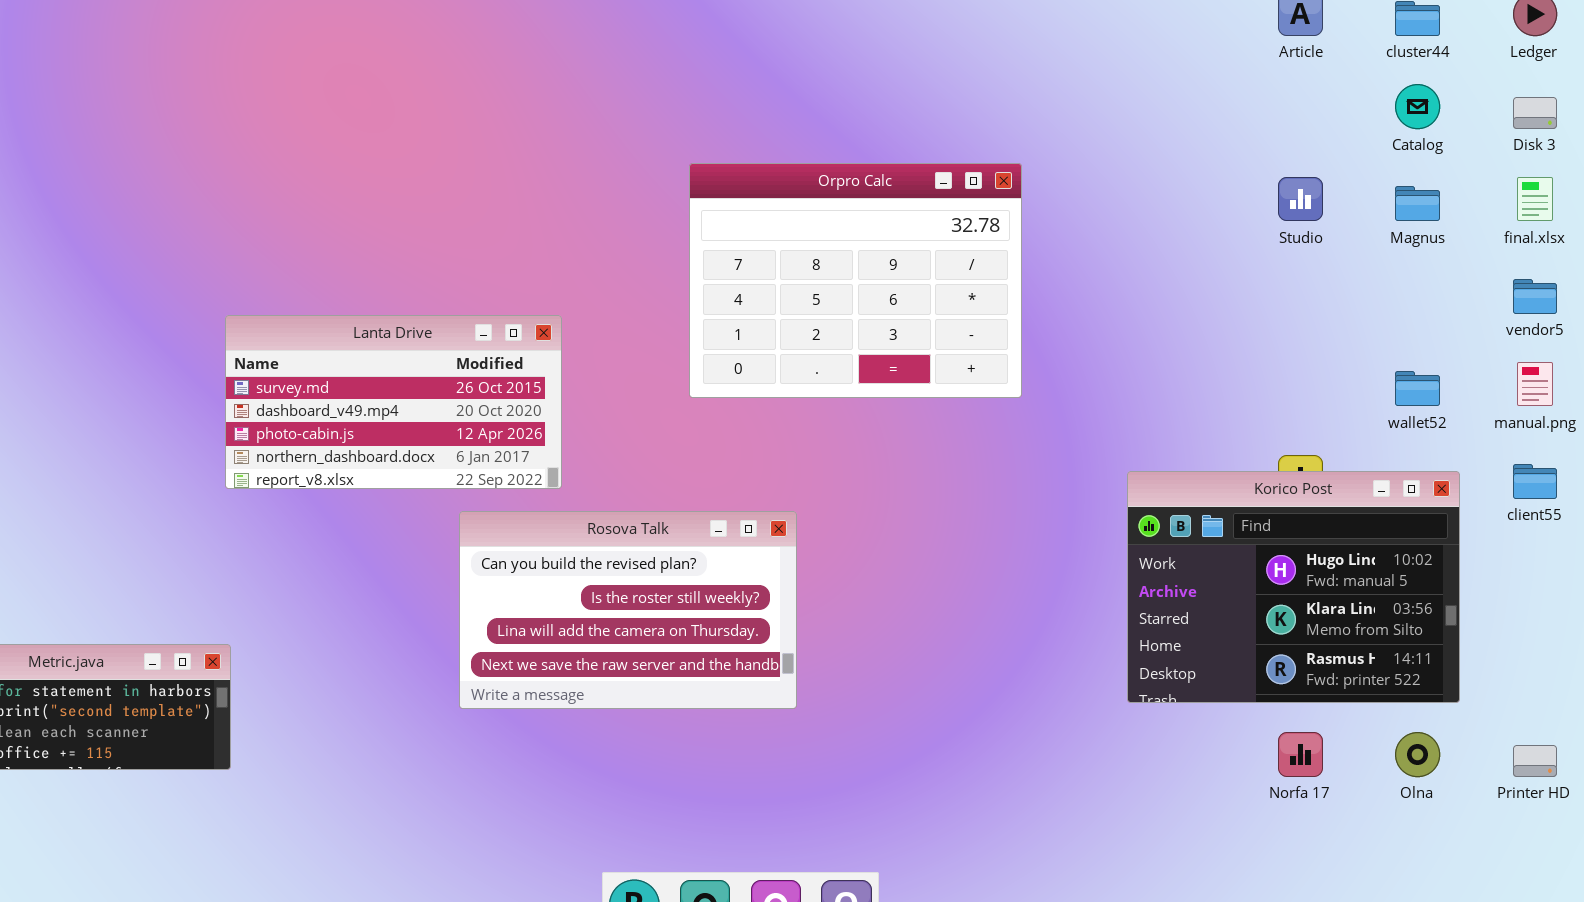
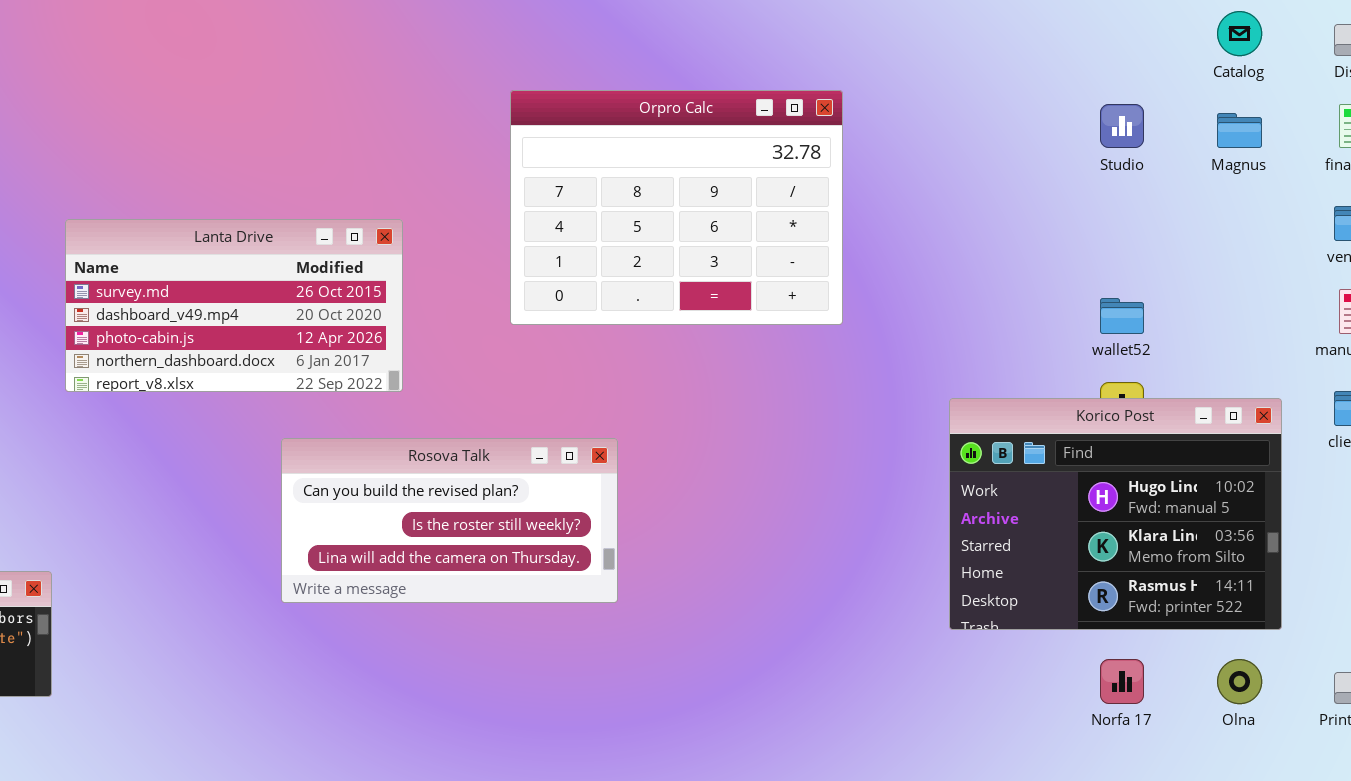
Lanta Drive: [225,315,562,489] -> [65,219,403,392], moved
wallet52: [1395,371,1440,406] -> [1100,298,1144,334], moved
Rosova Talk: [459,511,797,709] -> [281,438,618,603], resized

